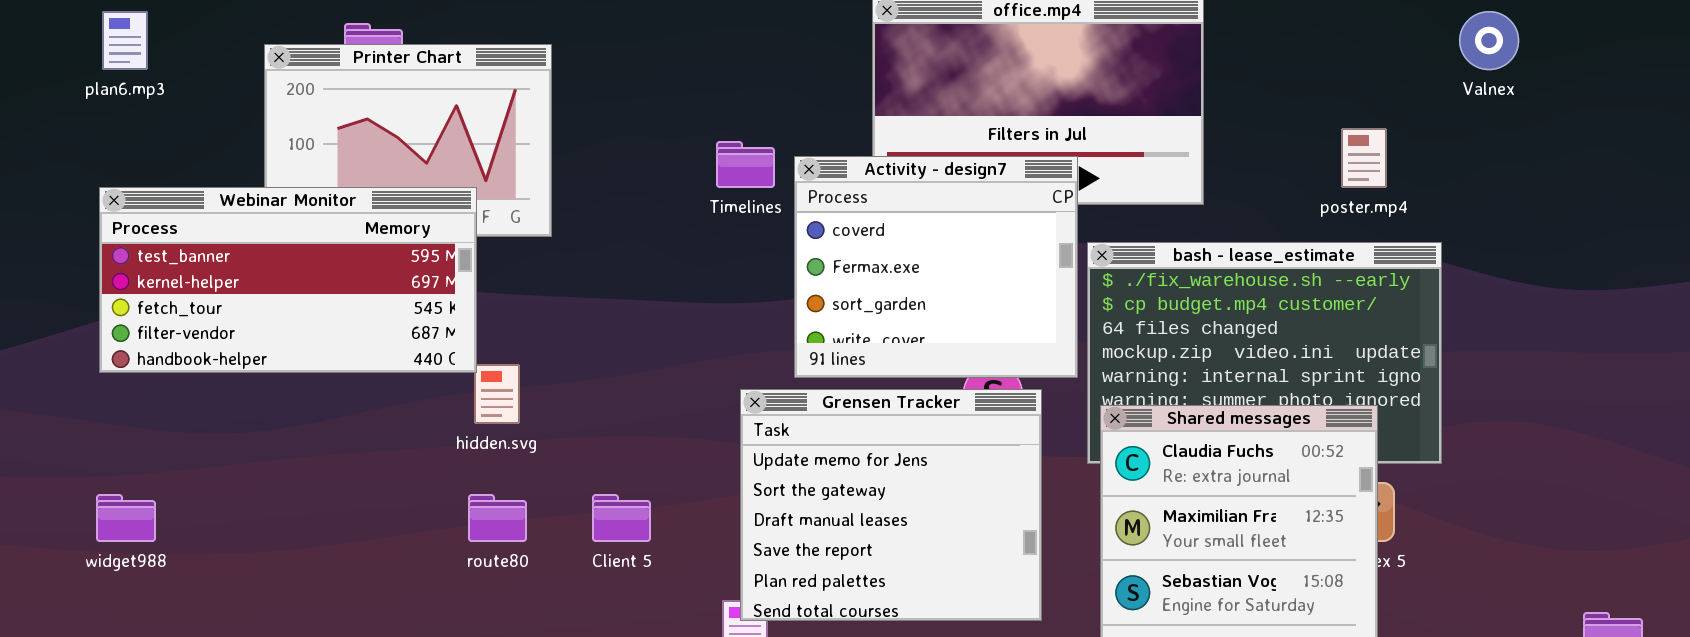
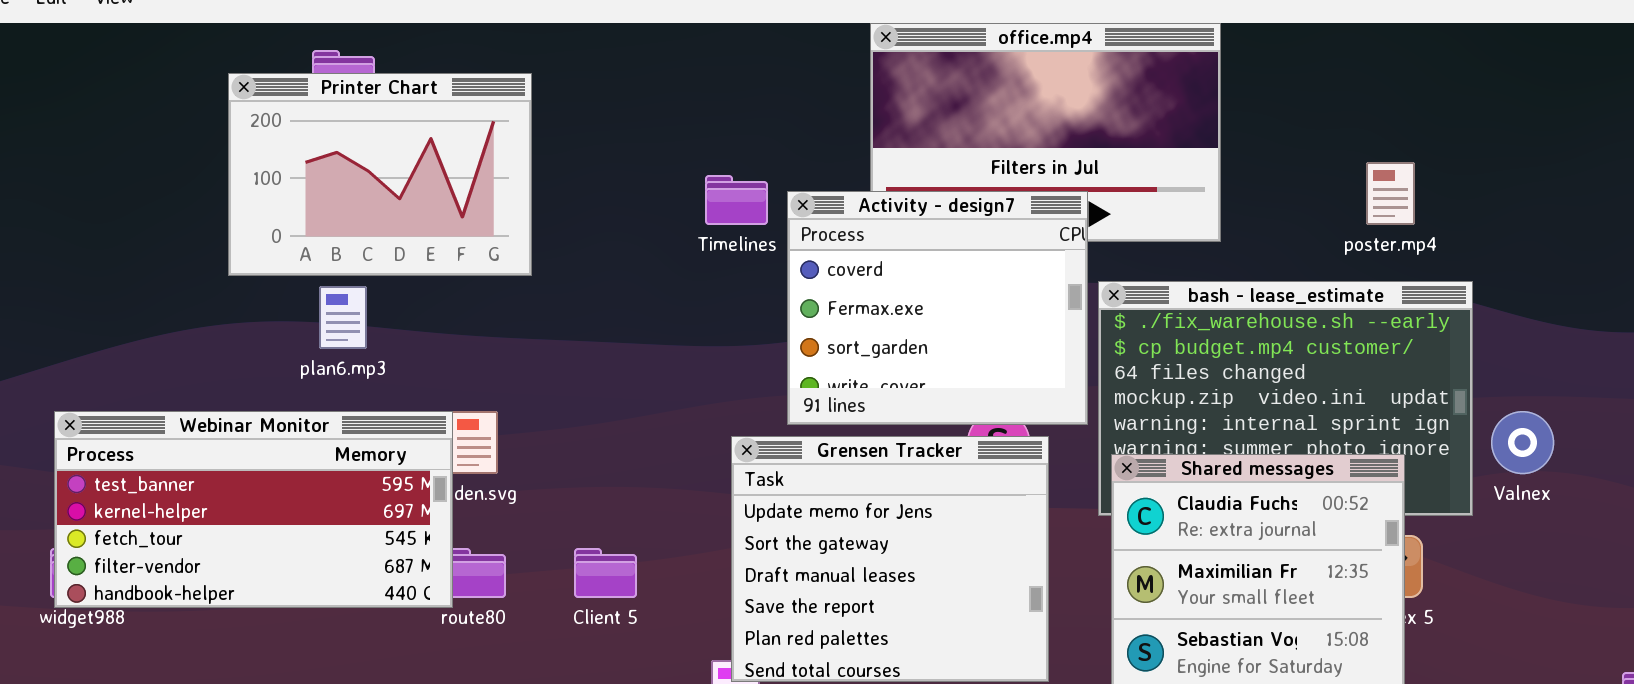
plan6.mp3: [102,11,148,70] -> [319,286,367,349], moved
Valnex: [1459,11,1519,70] -> [1491,411,1554,474], moved
Webinar Monitor: [99,187,477,373] -> [54,411,453,608], moved

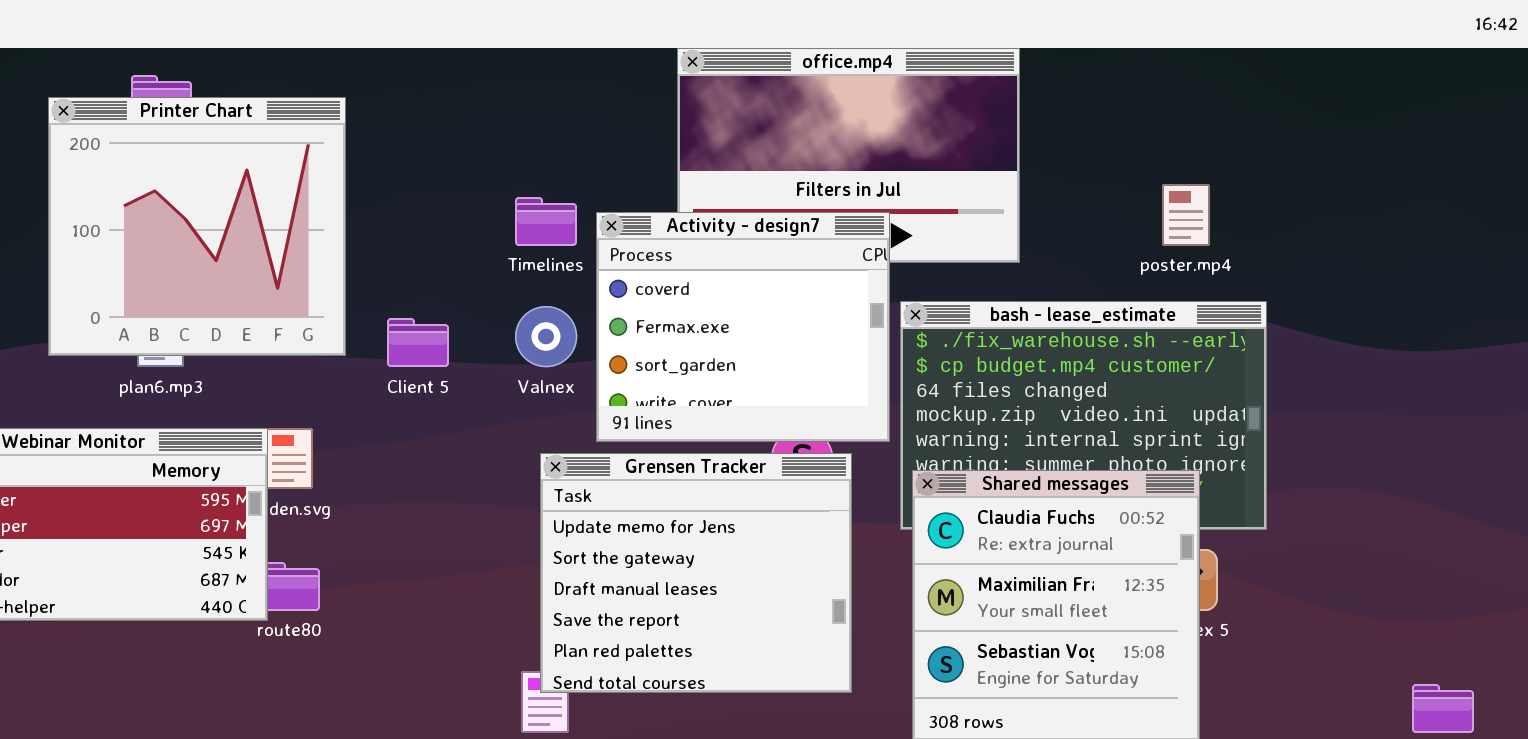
Printer Chart: [228,73,532,276] -> [48,97,346,356], resized
Valnex: [1491,411,1554,474] -> [515,306,577,367], moved
Client 5: [574,548,637,598] -> [387,318,449,367], moved

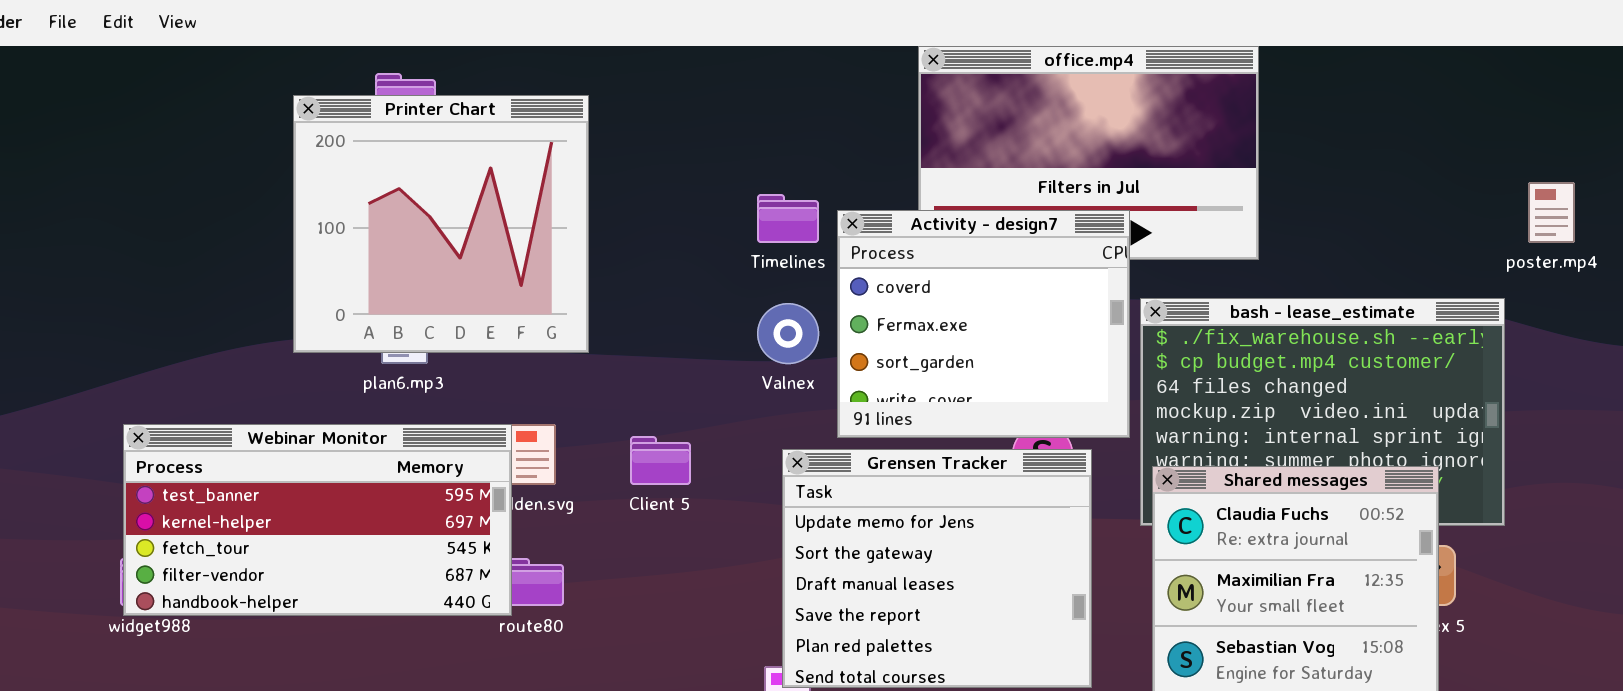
poster.mp4: [1162,184,1210,246] -> [1528,182,1575,243], moved
Client 5: [387,318,449,367] -> [630,436,691,485], moved

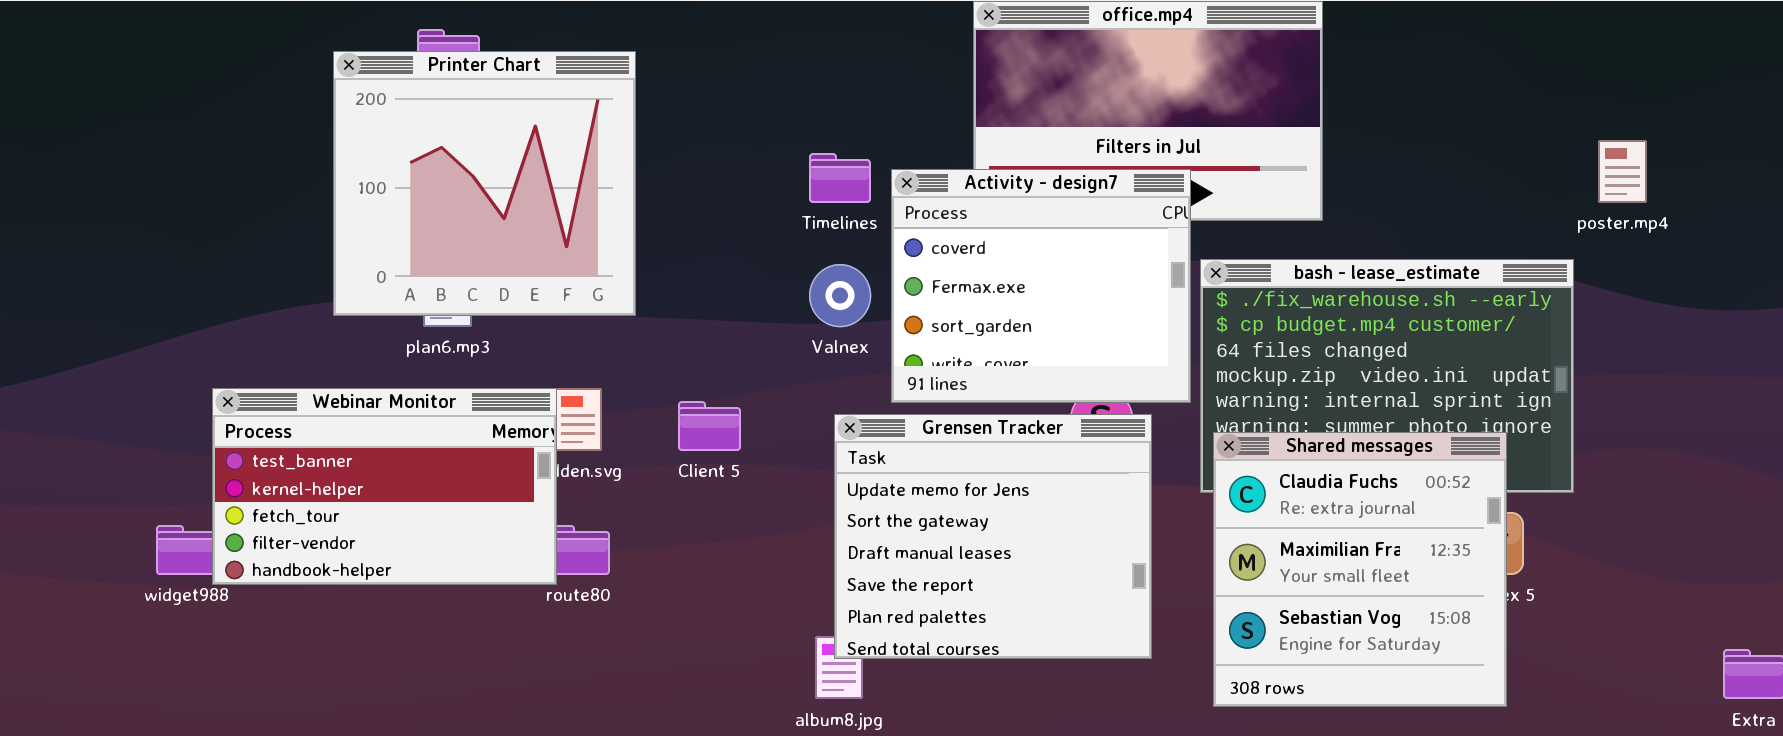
Webinar Monitor: [123,424,512,616] -> [212,388,557,585], resized

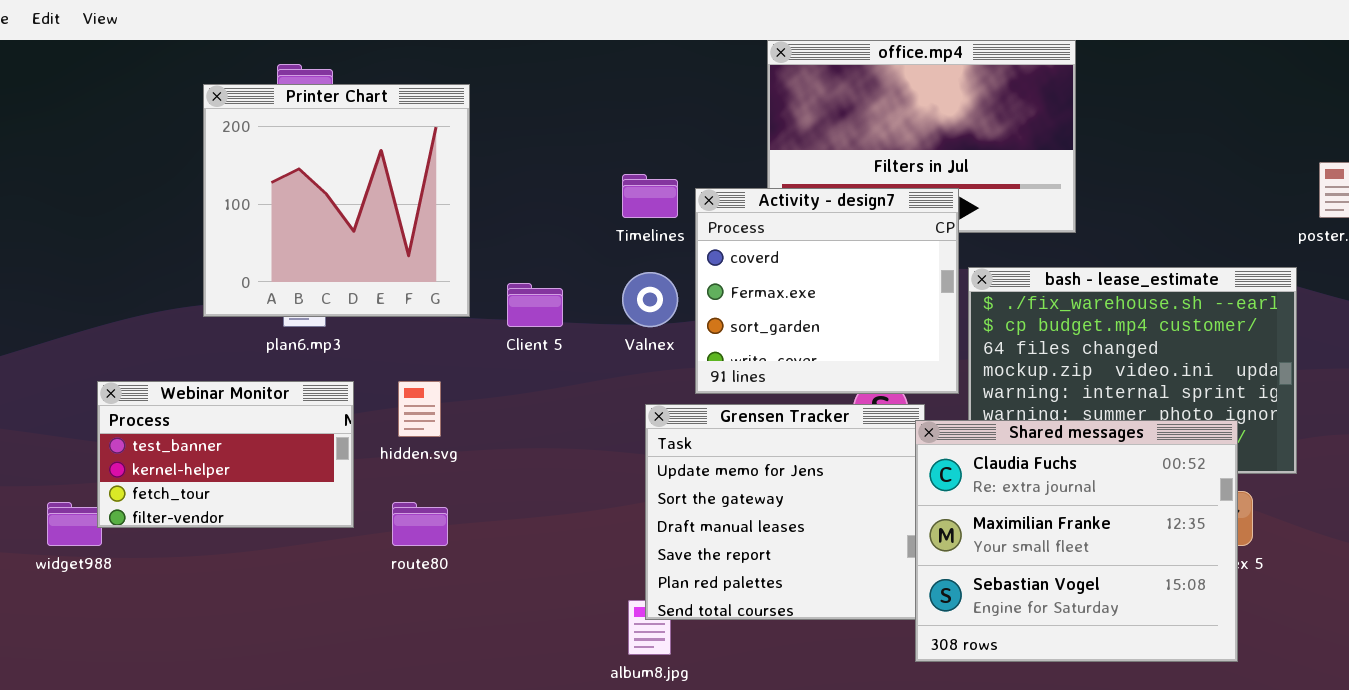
Webinar Monitor: [212,388,557,585] -> [97,381,354,528], resized
Client 5: [678,401,741,451] -> [507,283,563,327], moved
Shared messages: [1213,432,1507,707] -> [915,420,1238,662], resized

